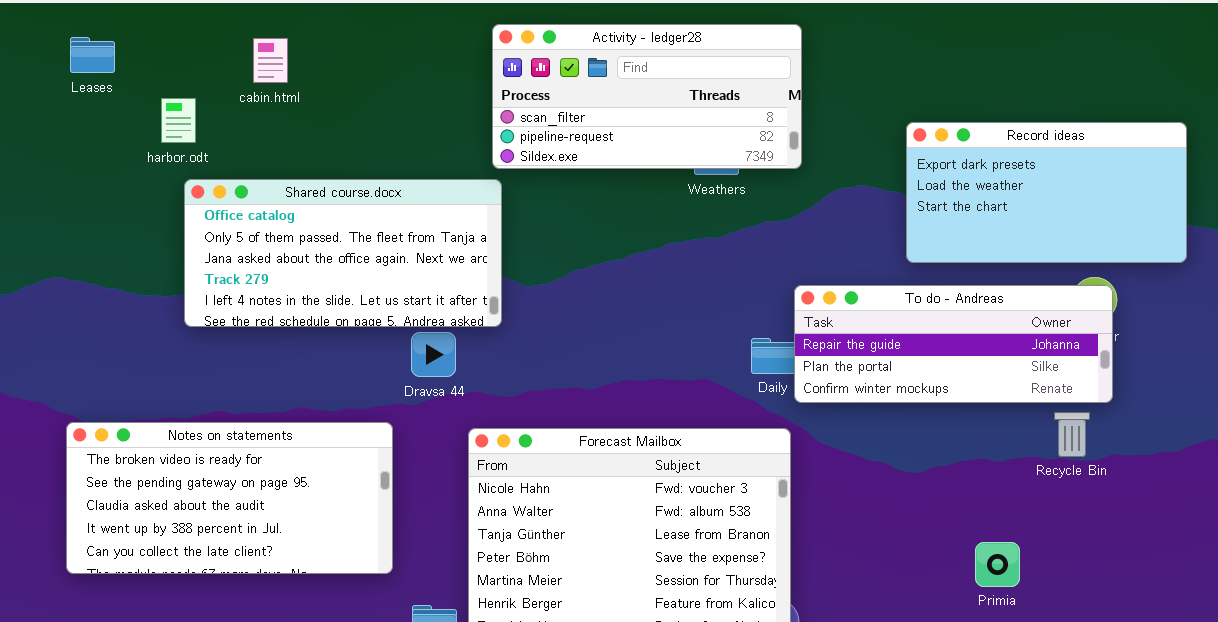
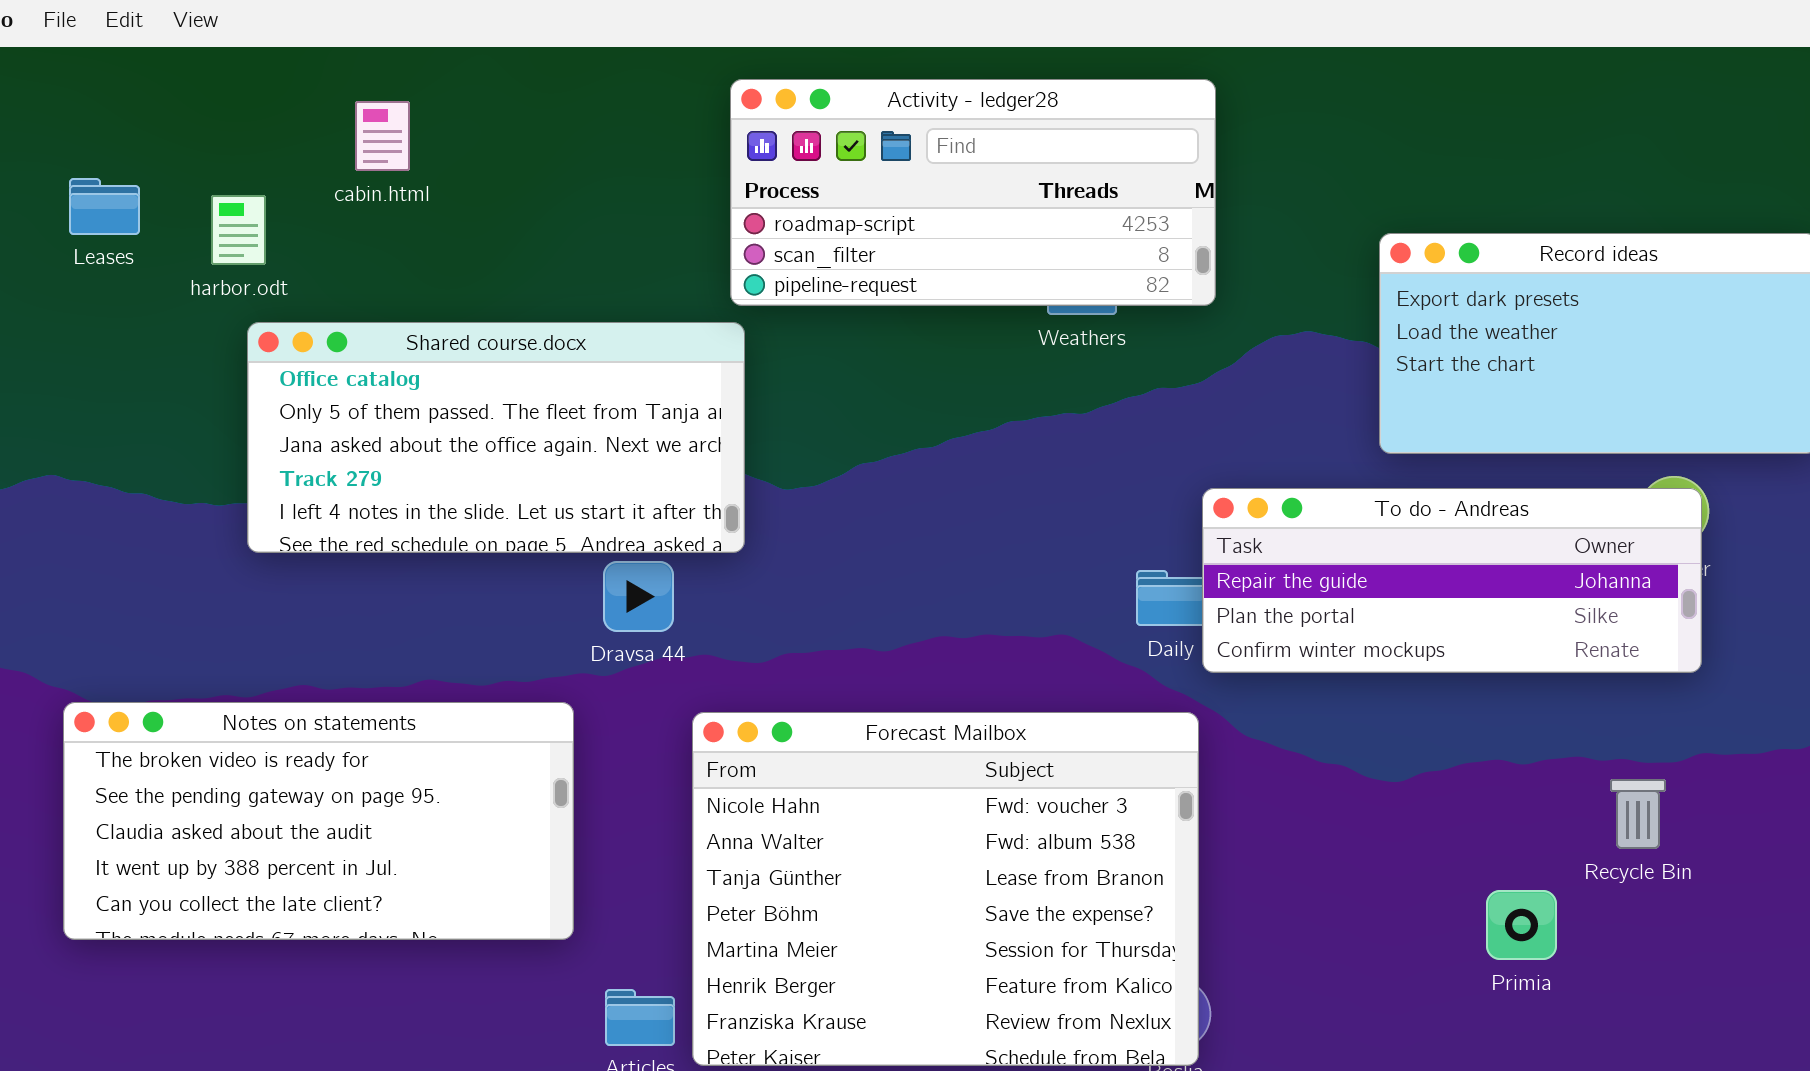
Activity - ledger28: [492,24,802,169] -> [730,79,1216,306], scrolled up 1 row
Leases: [70,37,115,73] -> [69,178,140,235], moved
Recycle Bin: [1054,412,1090,457] -> [1610,779,1666,849], moved

